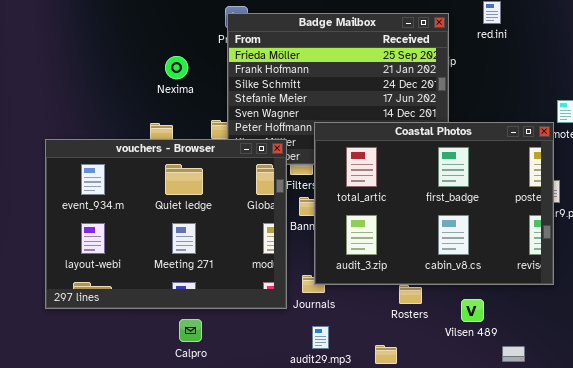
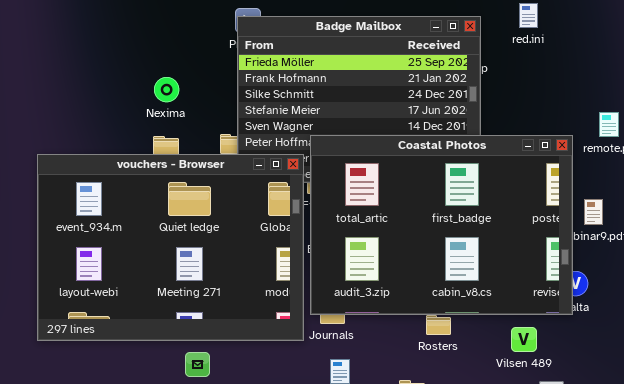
Nexima: [165,56,188,79] -> [154,77,179,102], moved
Coastal Photos: [314,122,554,285] -> [310,135,573,315], moved
Vilsen 489: [461,299,484,322] -> [511,327,537,352], moved

